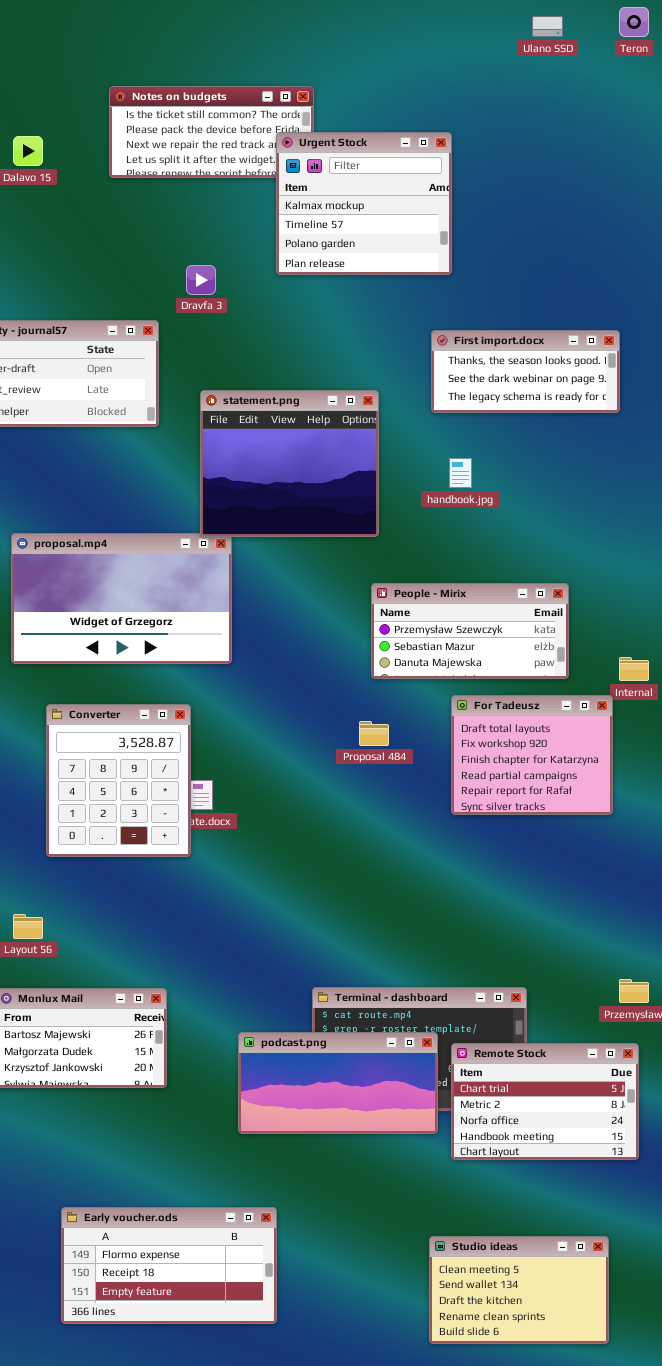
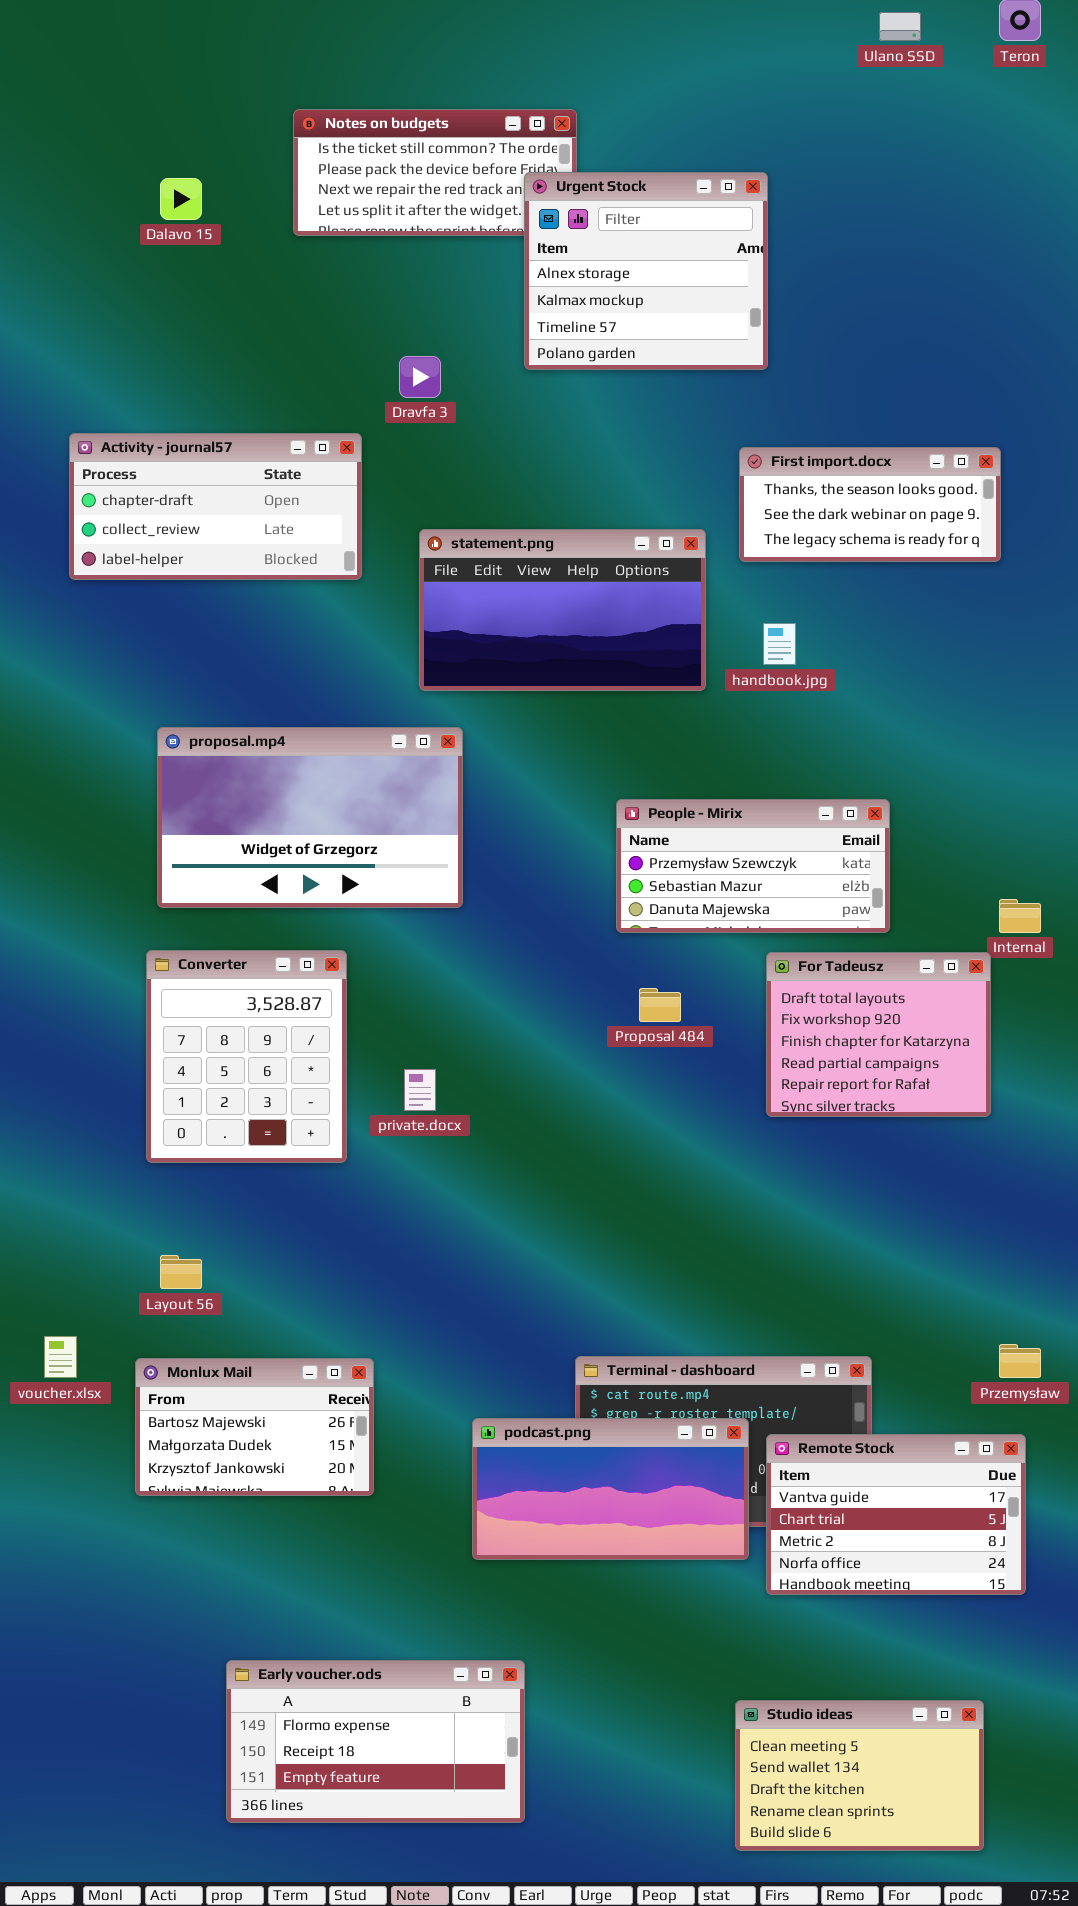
Urgent Stock: [276,132,452,275] -> [524,172,768,370], scrolled up 1 row
statement.png: [200,390,379,537] -> [419,529,706,691], resized
People - Mirix: [371,583,569,679] -> [616,799,890,933], moved
Converter: [46,704,191,857] -> [146,950,347,1163], moved
Remote Stock: [451,1043,639,1160] -> [766,1434,1026,1595], scrolled up 1 row

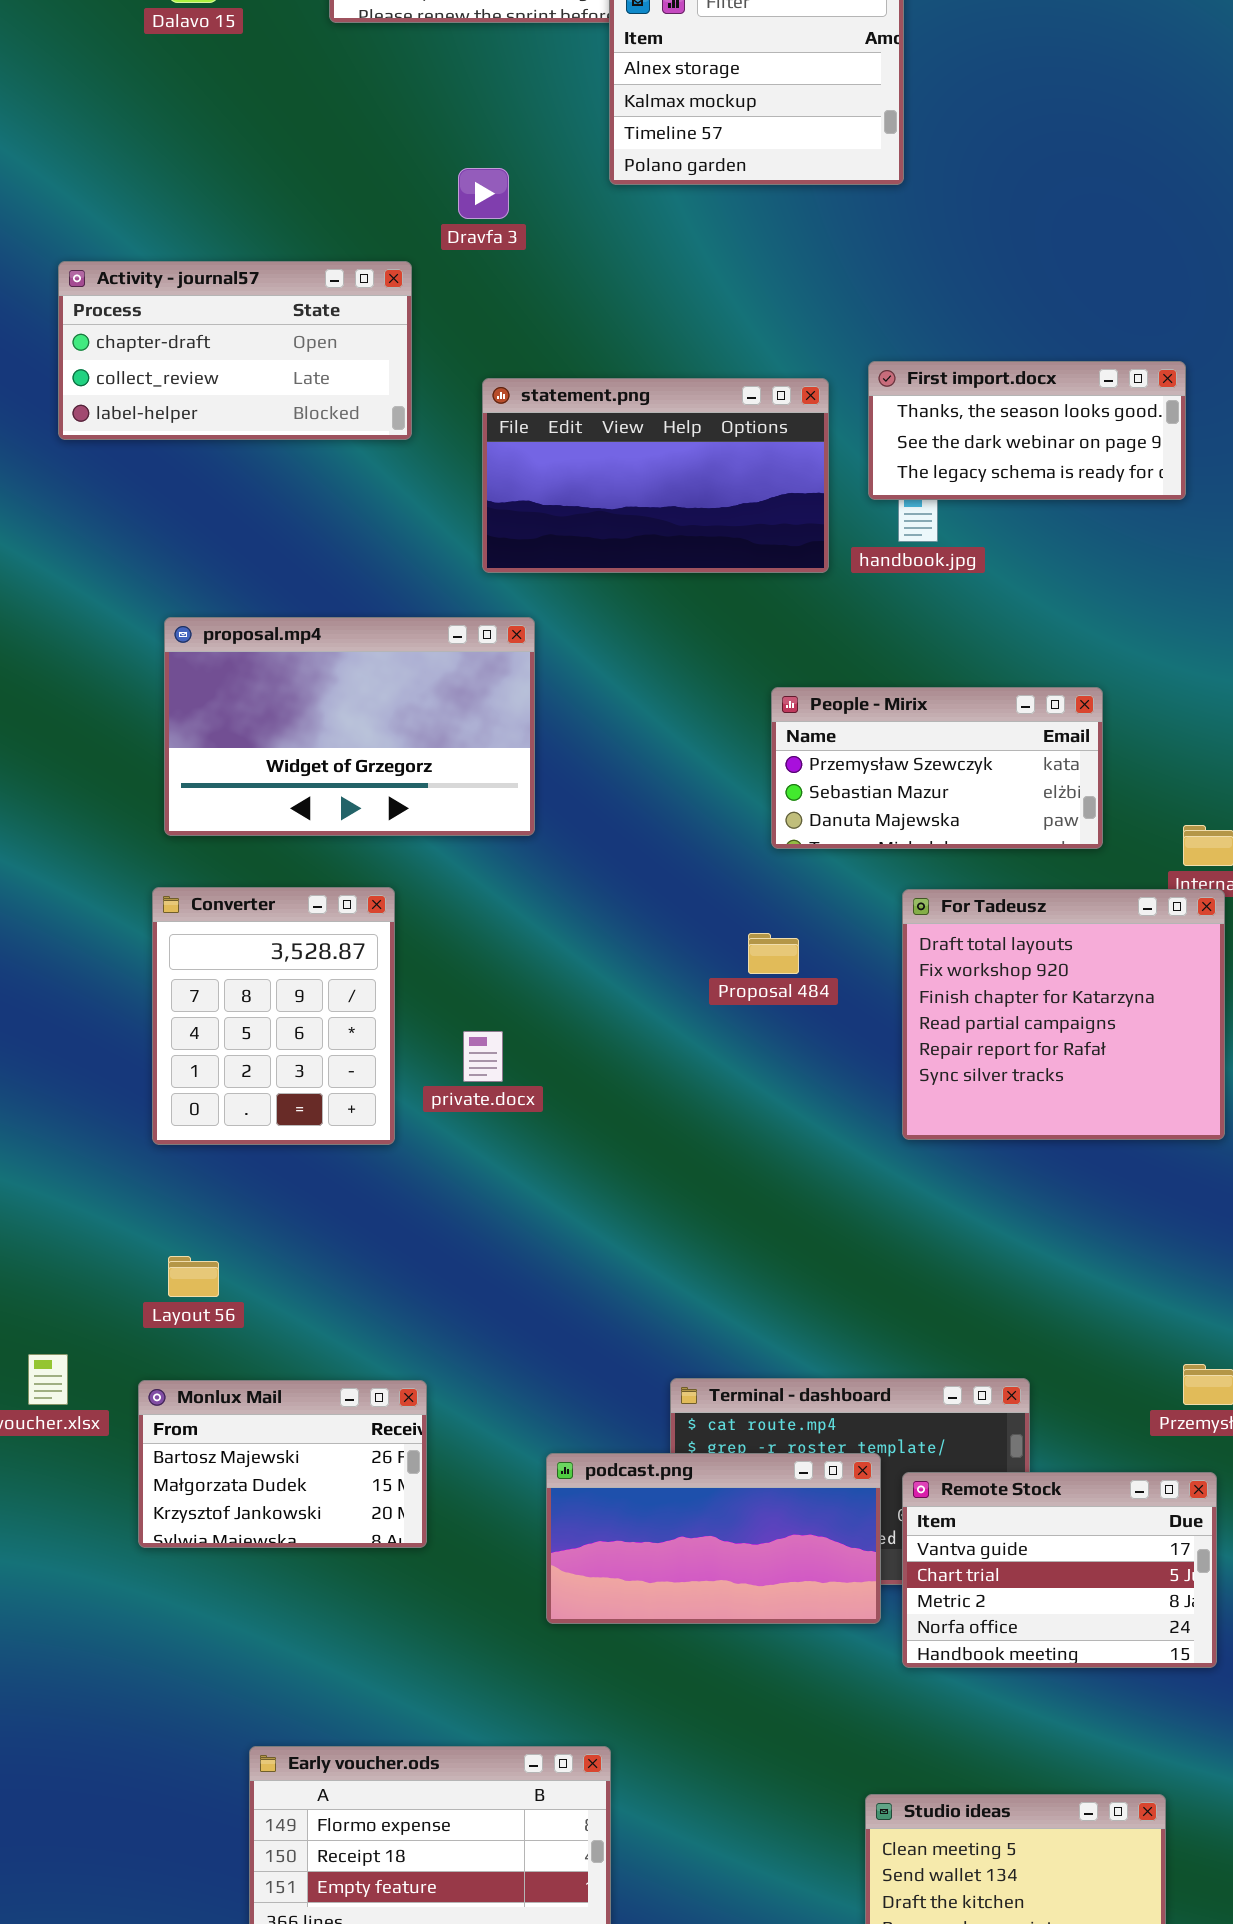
First import.docx: [739,447,1001,562] -> [868,361,1186,500], moved
People - Mirix: [616,799,890,933] -> [771,687,1103,849], moved
For Tadeusz: [766,952,991,1117] -> [902,889,1225,1140], resized

